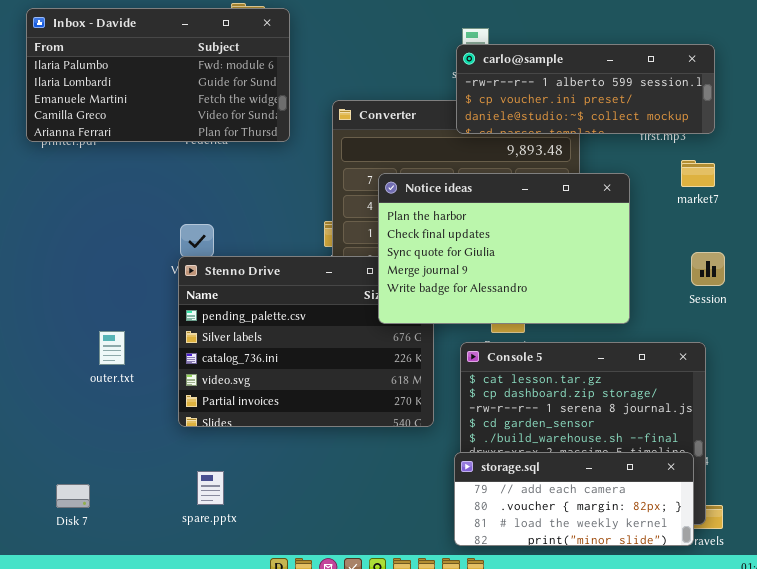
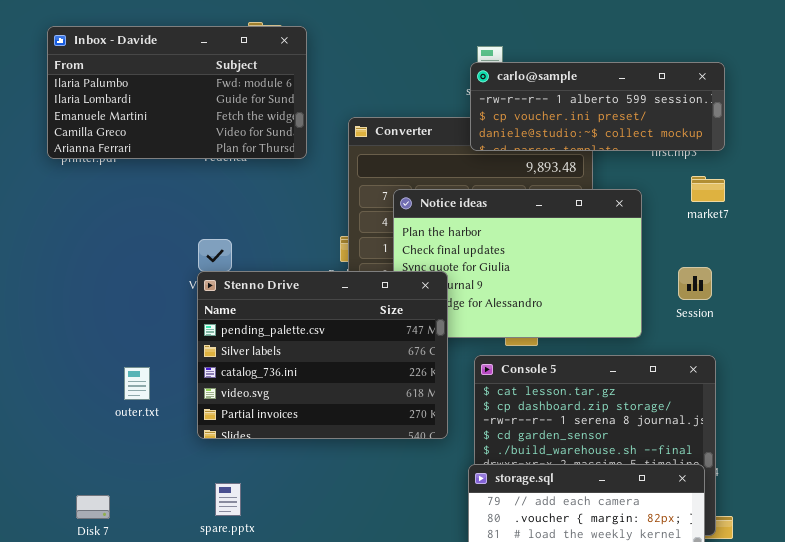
Session: [691,252,725,286] -> [678,267,712,300], moved
Stenno Drive: [178,256,434,427] -> [197,271,448,439], raised
outer.txt: [99,331,125,365] -> [124,367,150,400], moved

